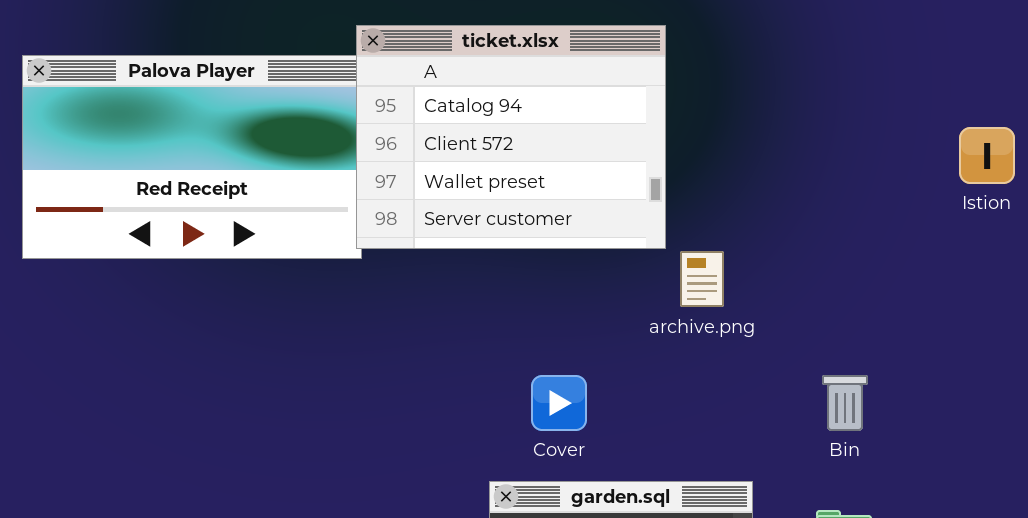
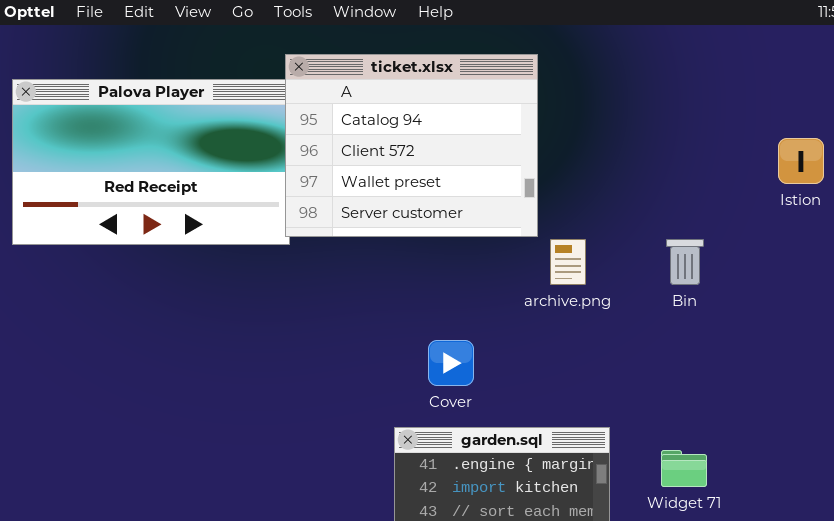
Bin: [822,375,868,431] -> [666,239,704,285], moved

